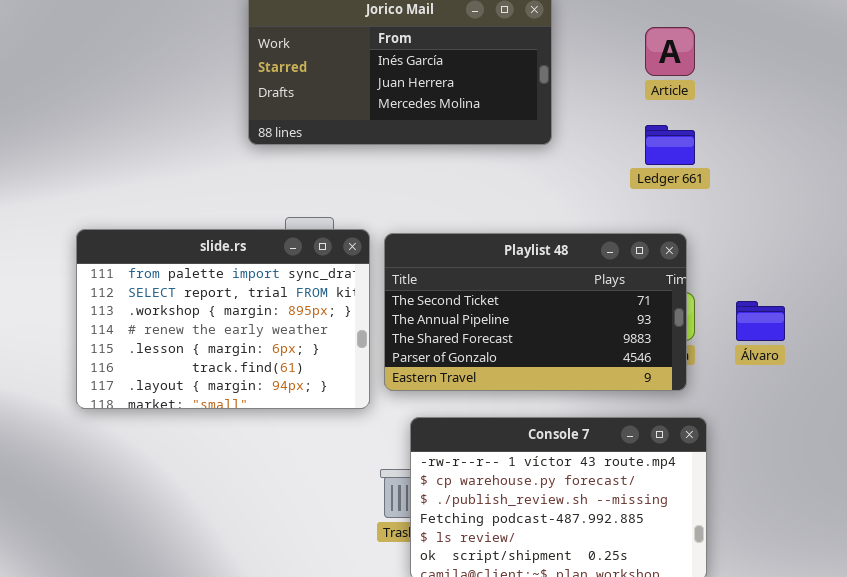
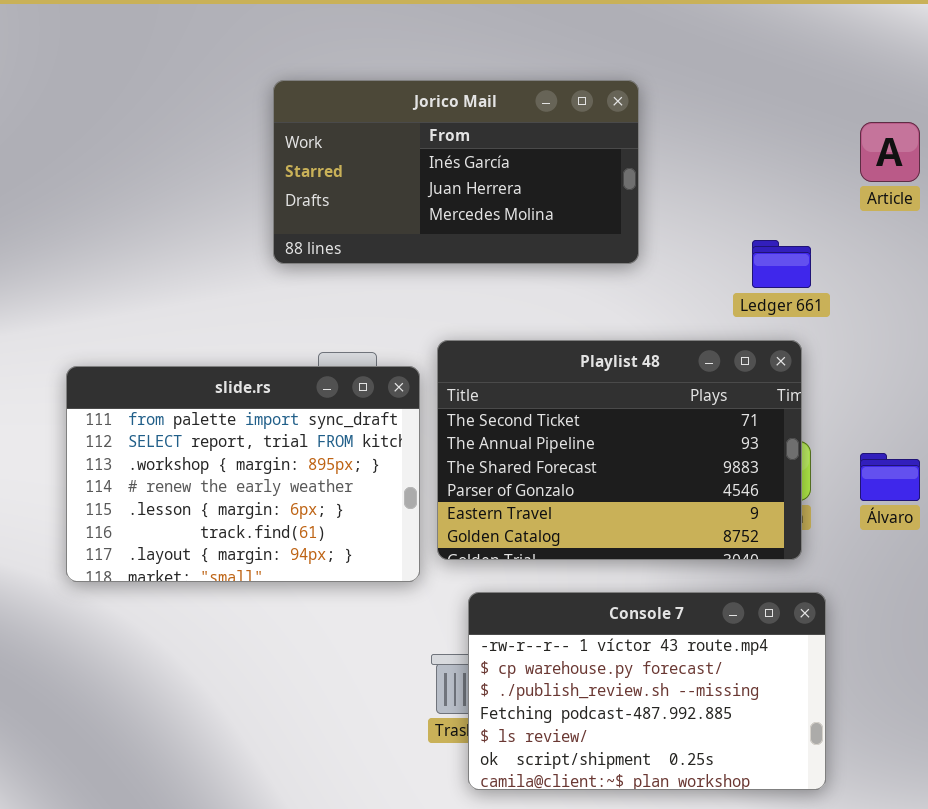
Article: [645,27,695,76] -> [860,122,920,182], moved
Playlist 48: [384,233,687,391] -> [437,340,802,560], resized

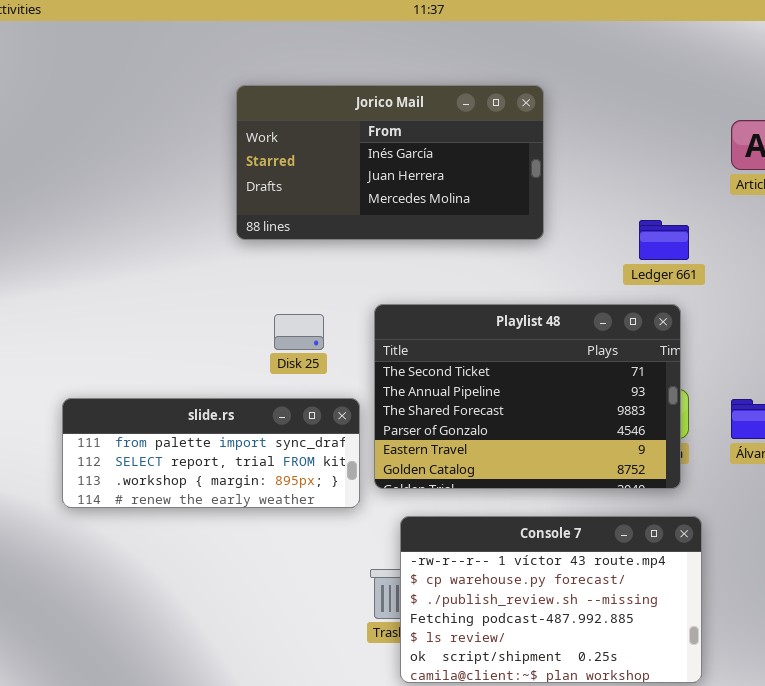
slide.rs: [66,366,420,582] -> [62,398,360,508], resized

